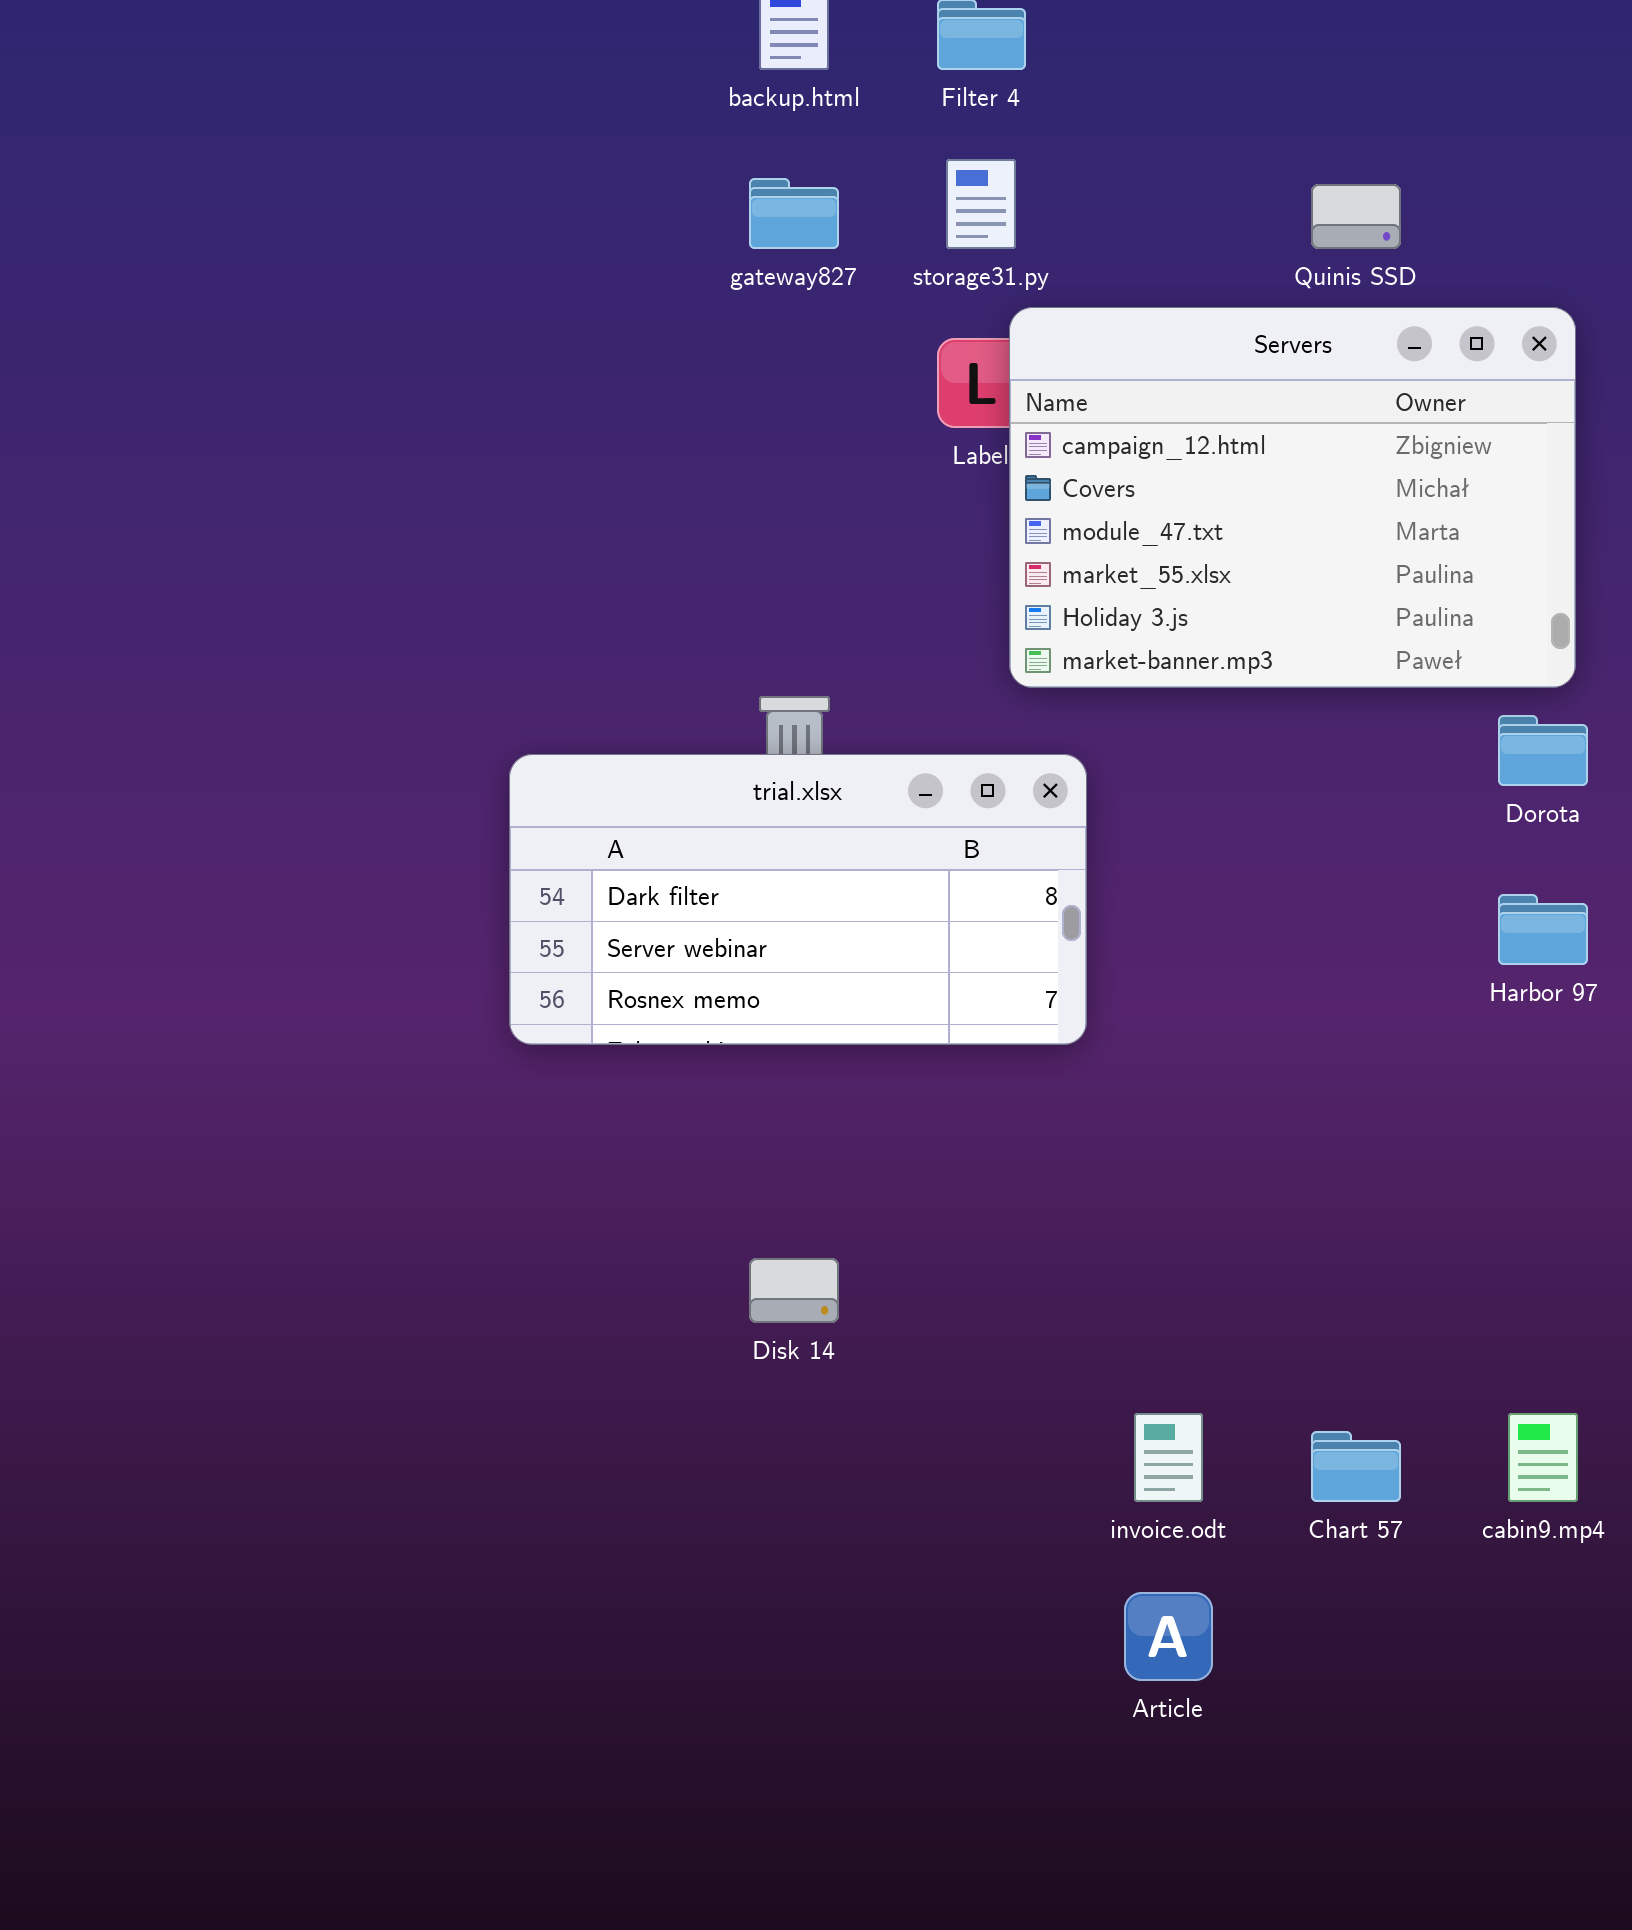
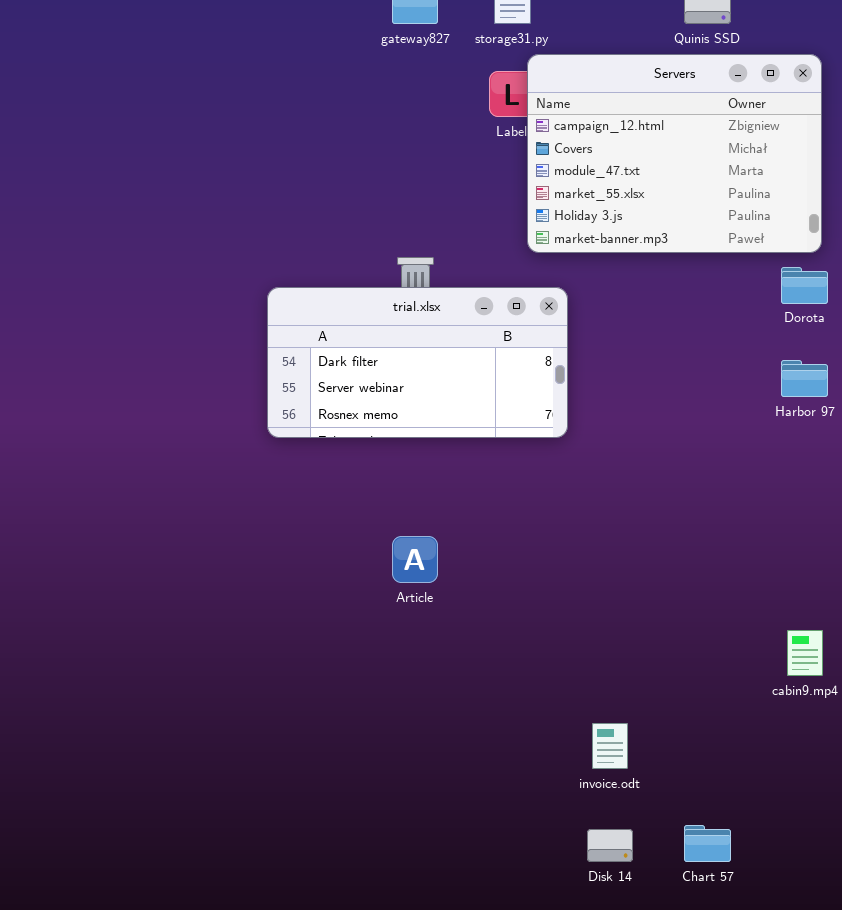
Disk 14: [749,1258,839,1323] -> [587,829,633,862], moved
invoice.odt: [1134,1413,1203,1502] -> [592,723,628,769], moved
Chart 57: [1311,1431,1401,1502] -> [684,825,731,862], moved
Article: [1124,1592,1213,1681] -> [392,536,438,583], moved

